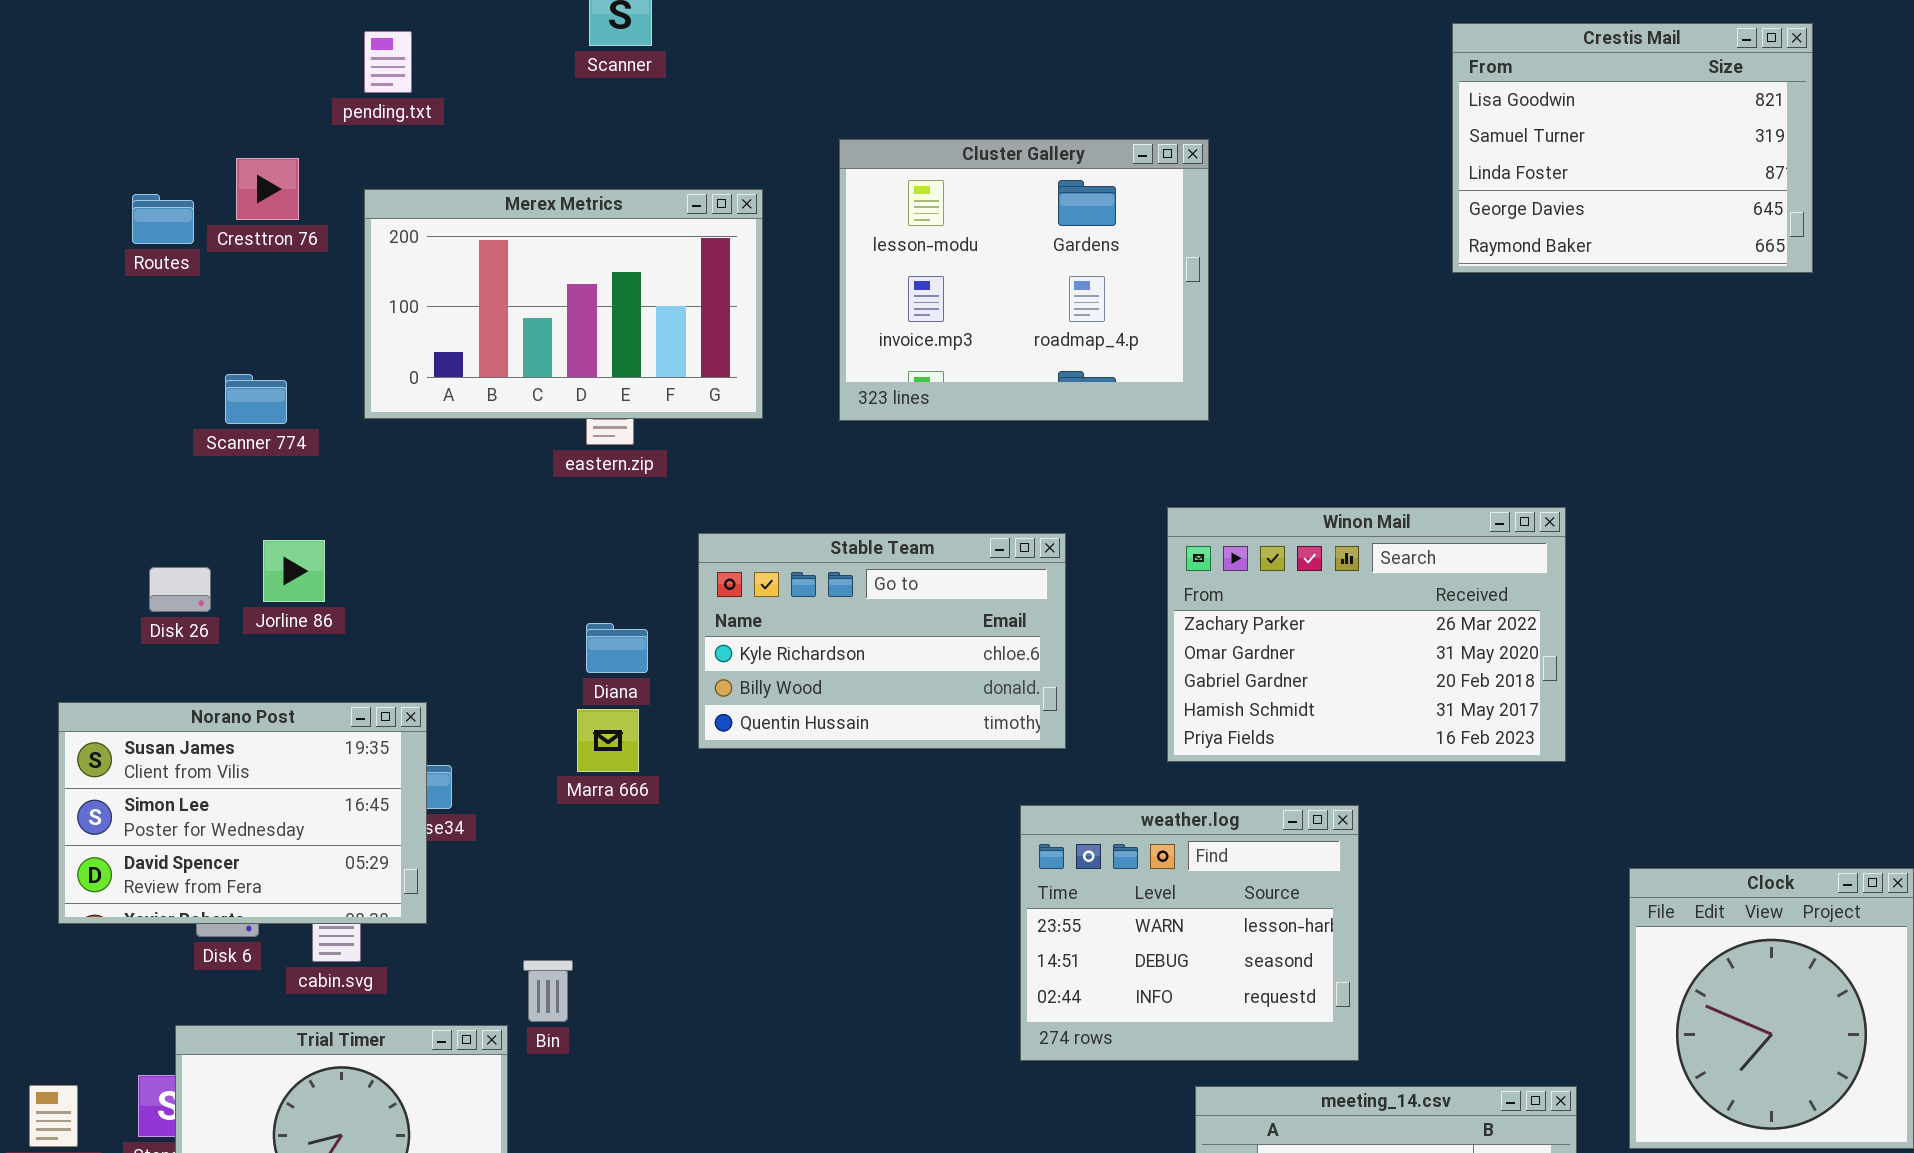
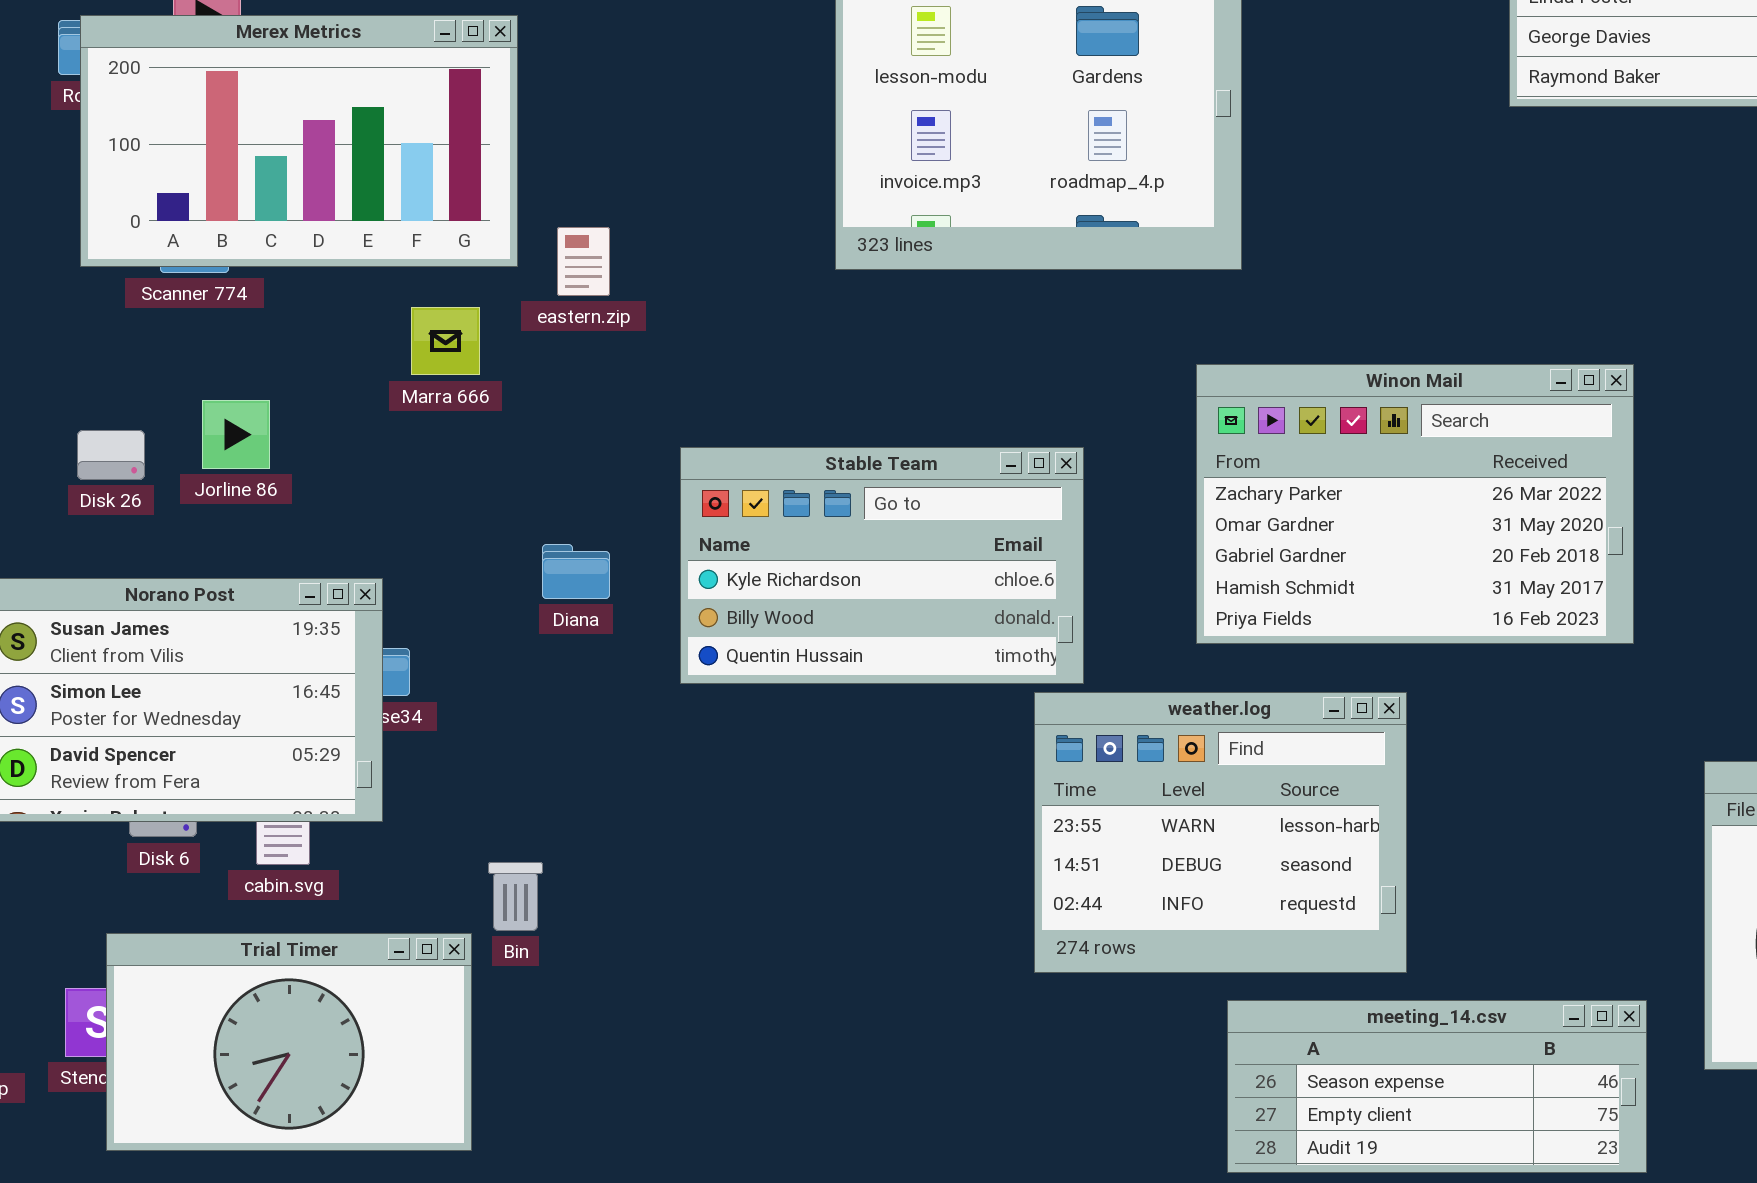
Merex Metrics: [364,189,763,419] -> [80,15,518,267], moved
Stable Team: [698,533,1066,749] -> [680,447,1084,684], moved
Diana: [586,623,648,673] -> [542,544,610,599], moved
Marra 666: [577,709,639,772] -> [411,307,480,375], moved

